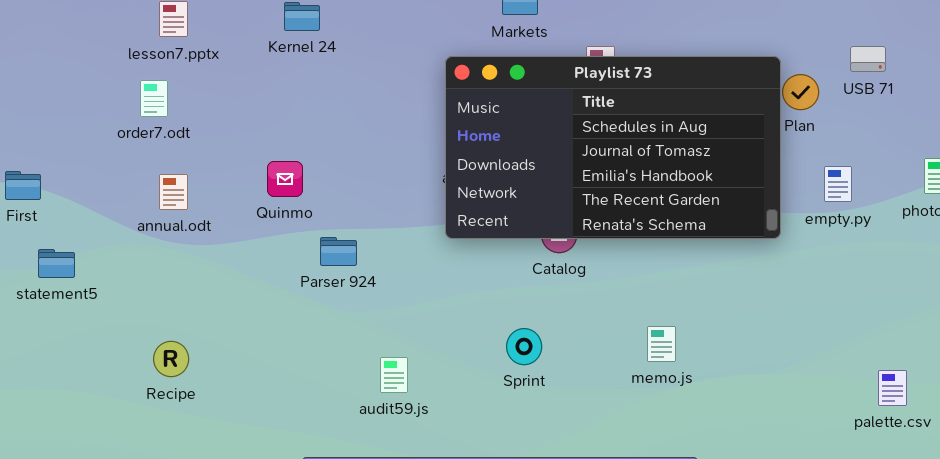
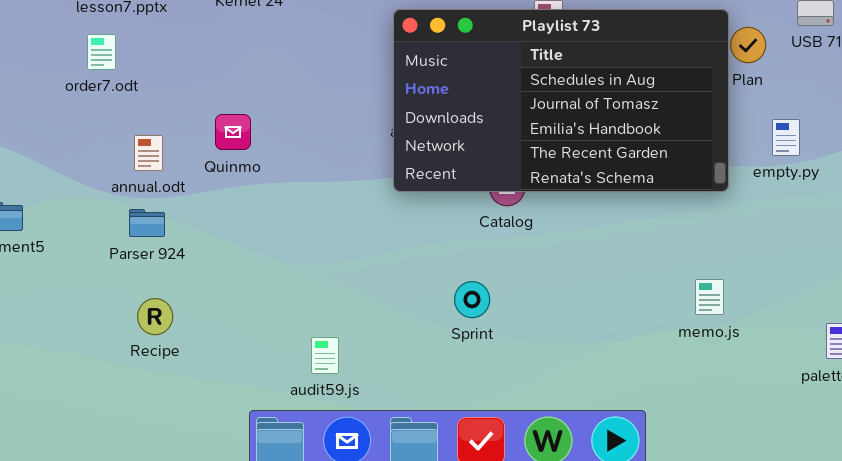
annual.odt: [159,174,188,210] -> [134,135,163,171], moved
Parser 924: [320,237,357,266] -> [129,209,165,237], moved
memo.js: [647,326,676,362] -> [695,279,724,315], moved
Recipe: [153,341,189,377] -> [137,298,173,335], moved
audit59.js: [380,357,408,393] -> [311,337,339,374], moved

